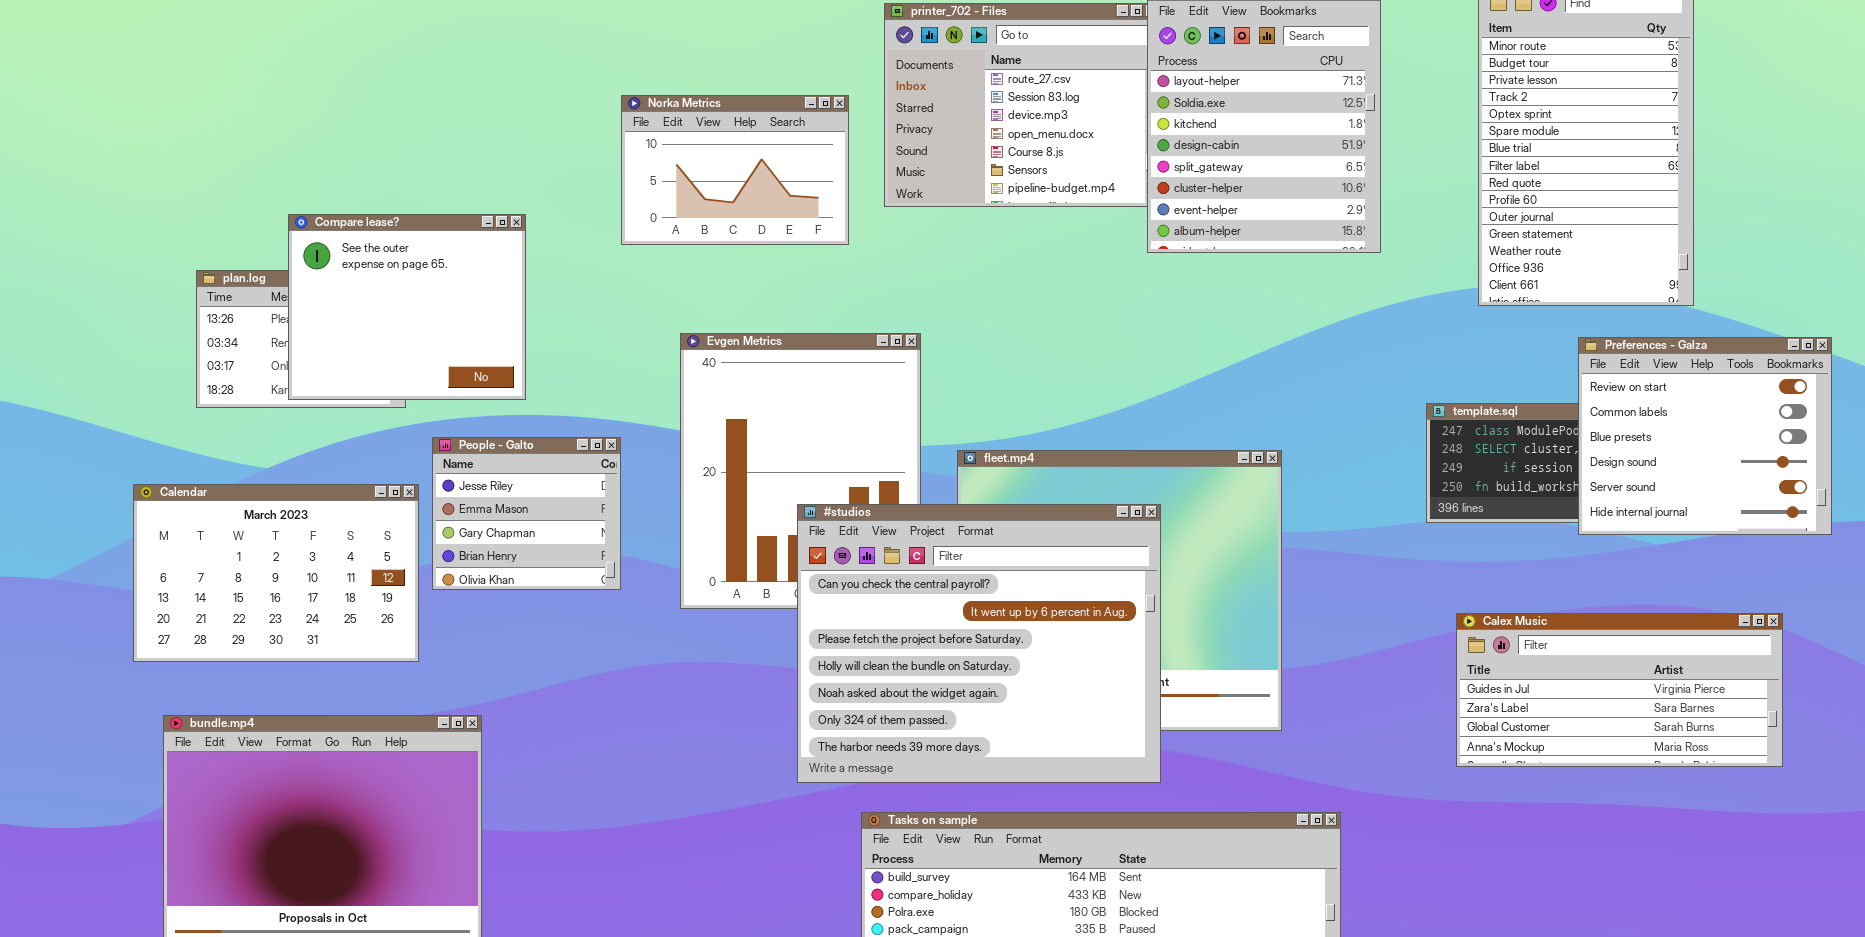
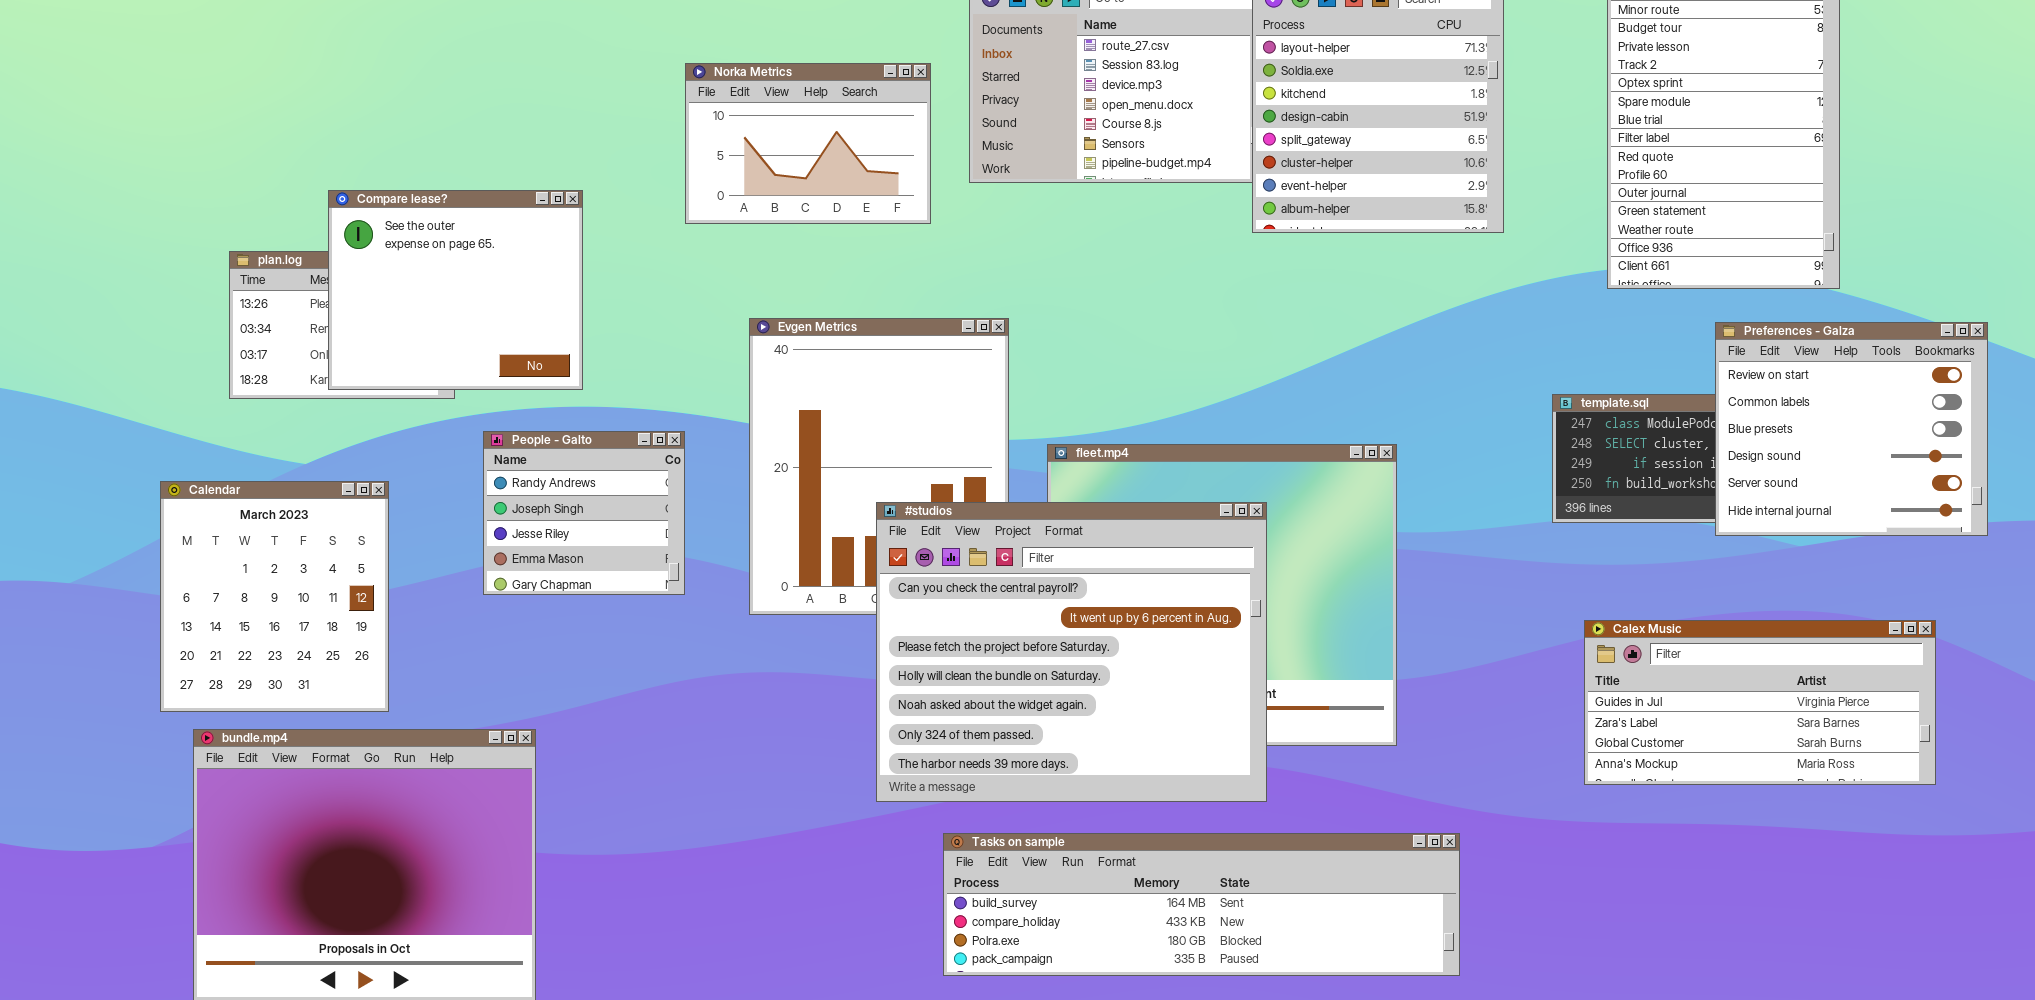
People - Galto: [432,437,621,590] -> [483,431,685,595], scrolled up 2 rows
Calendar: [133,484,419,662] -> [160,481,389,712], resized

